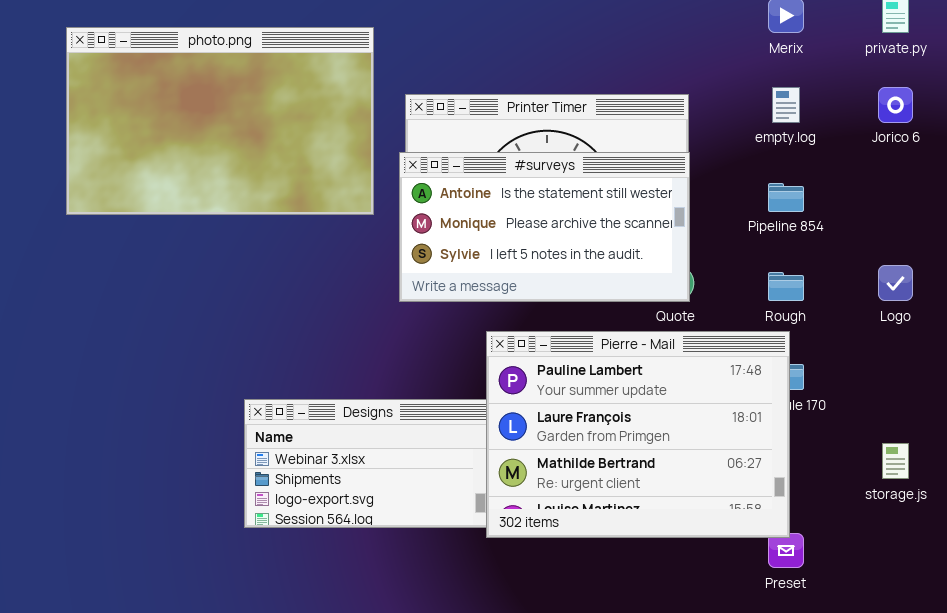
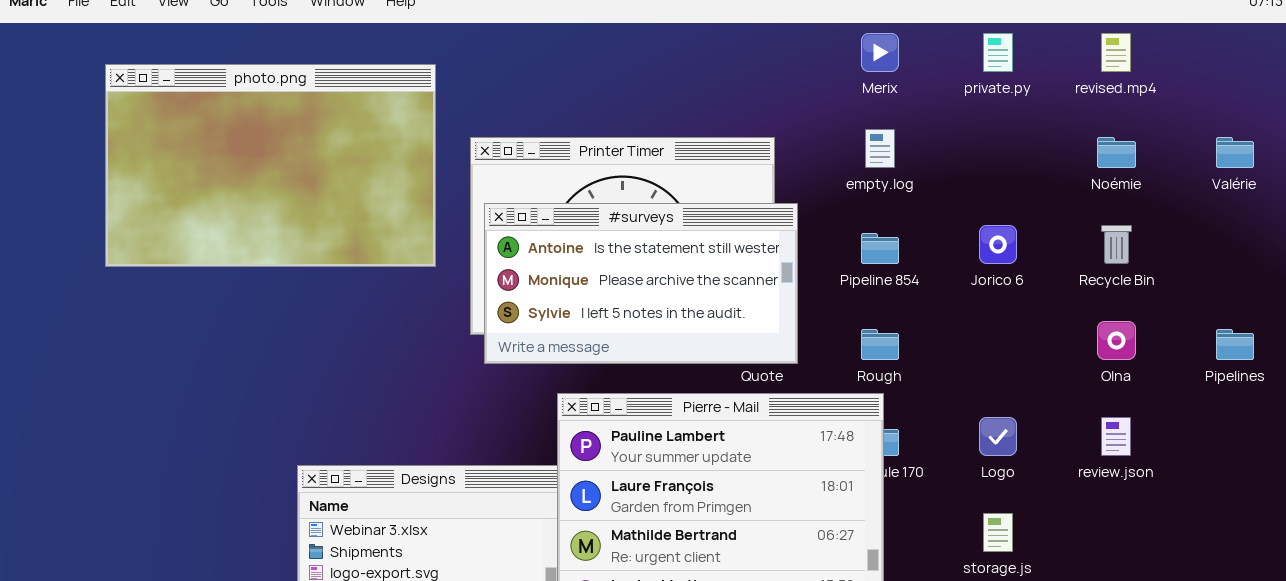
Jorico 6: [878,87,913,123] -> [979,225,1017,264], moved
#surveys: [399,152,690,302] -> [484,203,798,364], moved
Logo: [878,265,913,301] -> [979,417,1017,456], moved

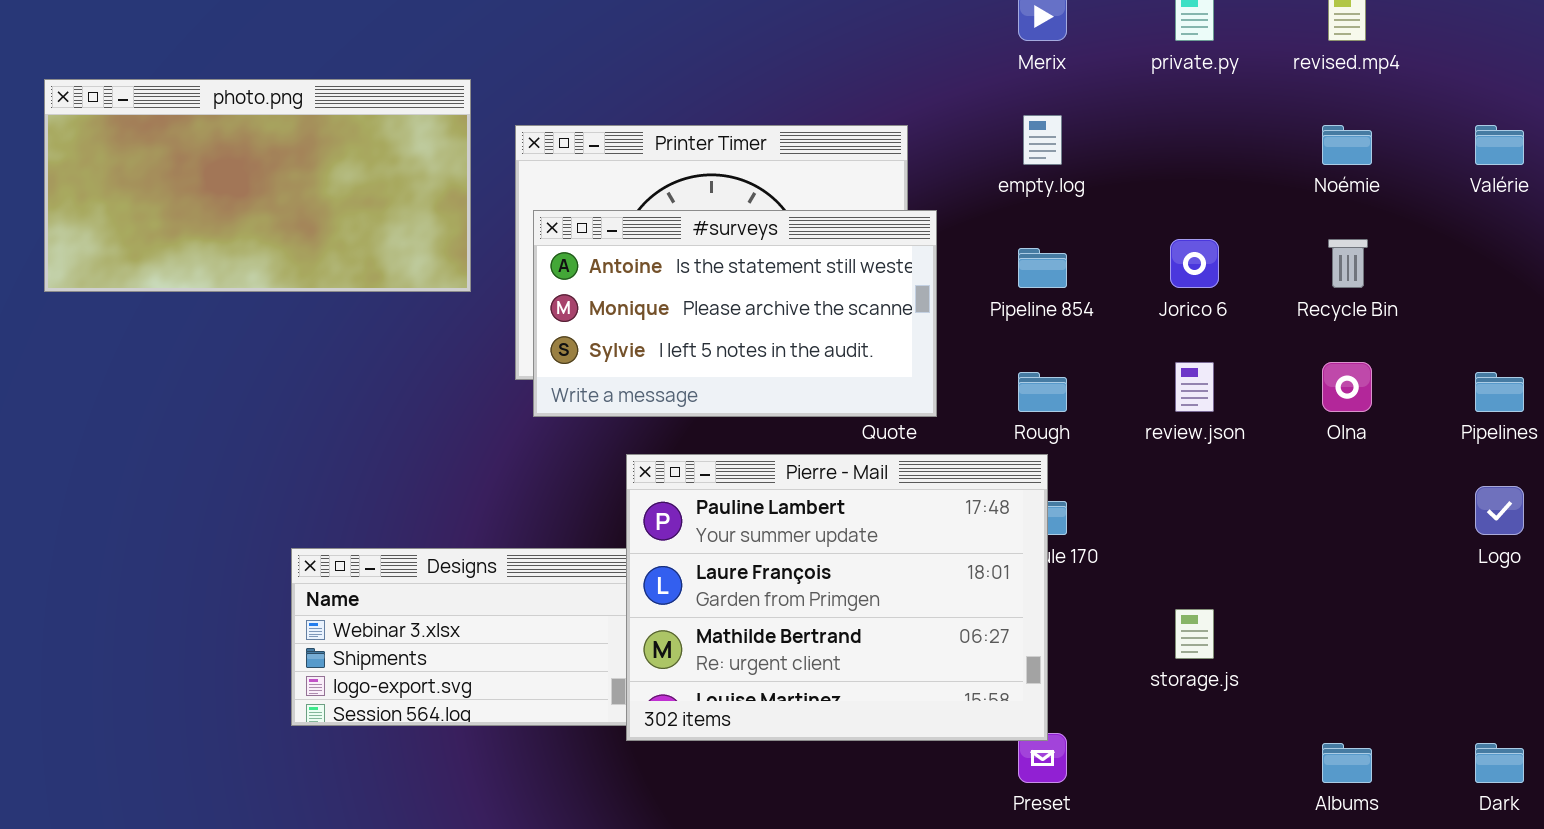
photo.png: [105,64,436,267] -> [44,79,471,292], resized
Logo: [979,417,1017,456] -> [1475,486,1524,535], moved
review.json: [1101,417,1131,456] -> [1175,362,1214,412], moved

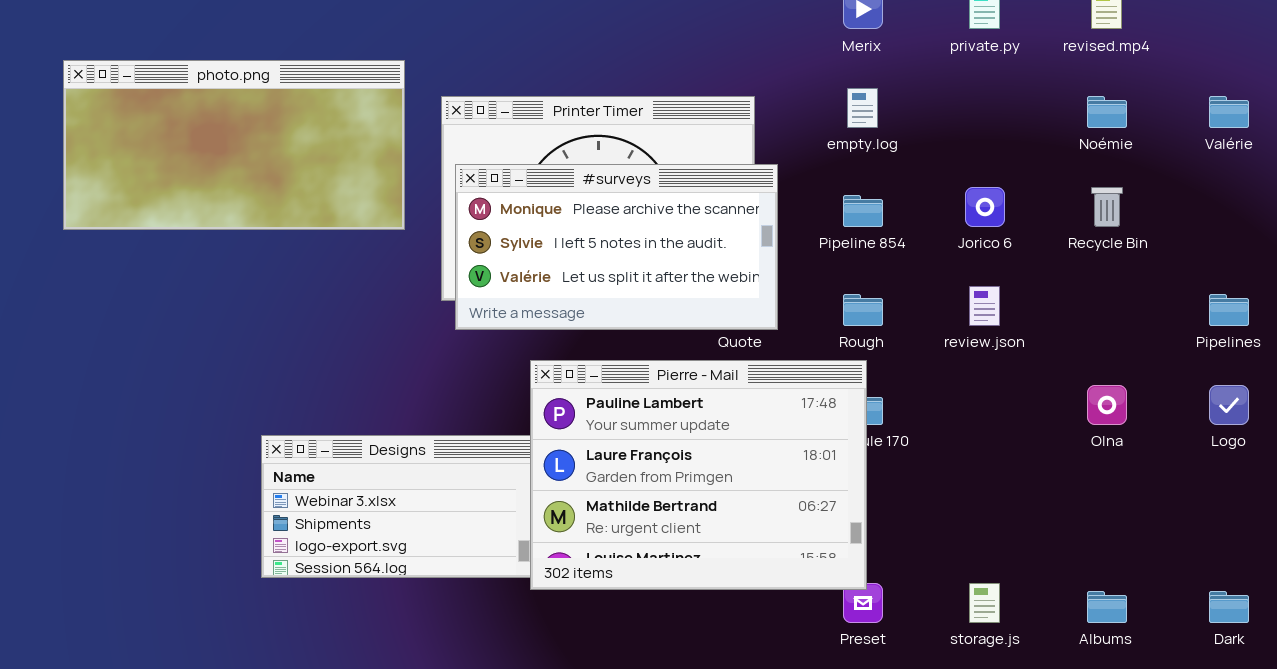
#surveys: [533,210,937,417] -> [455,164,778,330], scrolled down 1 row
Olna: [1322,362,1372,412] -> [1087,385,1127,425], moved
storage.js: [1175,609,1214,659] -> [969,583,1000,623], moved

